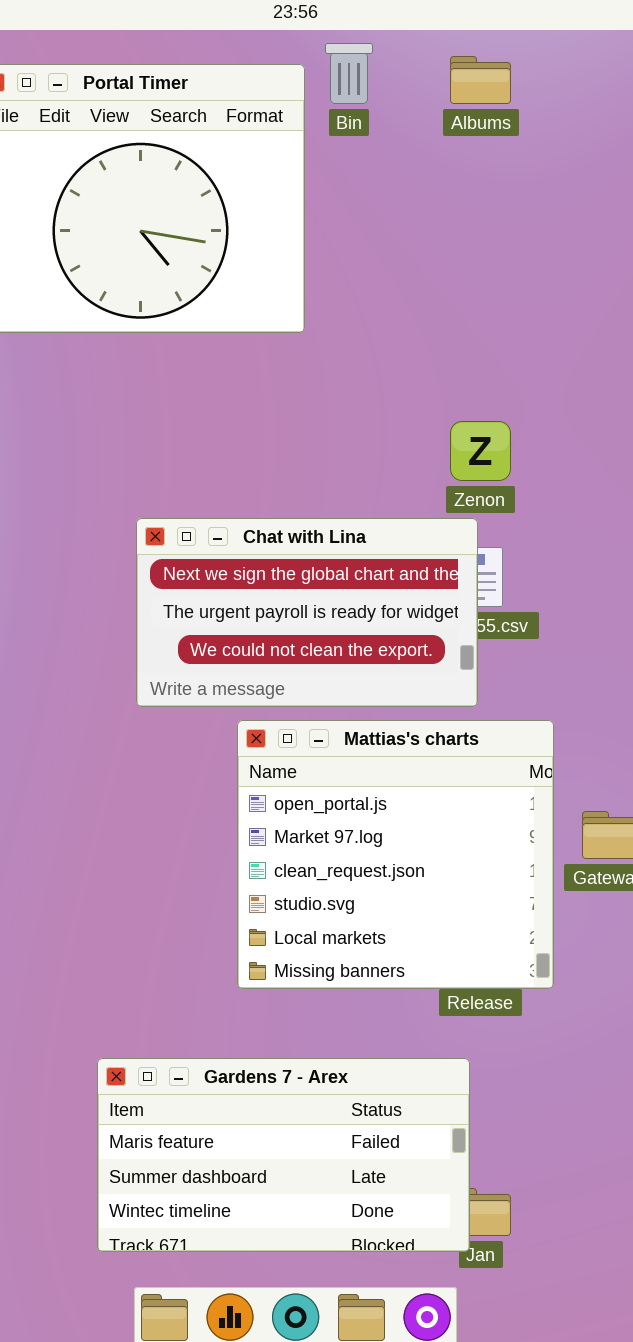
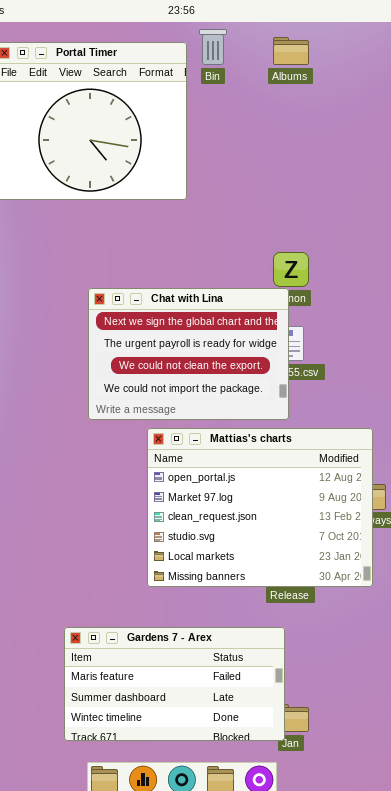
Chat with Lina: [136,518,478,707] -> [88,288,289,420], resized
Mattias's charts: [237,720,554,989] -> [147,428,373,587], resized

